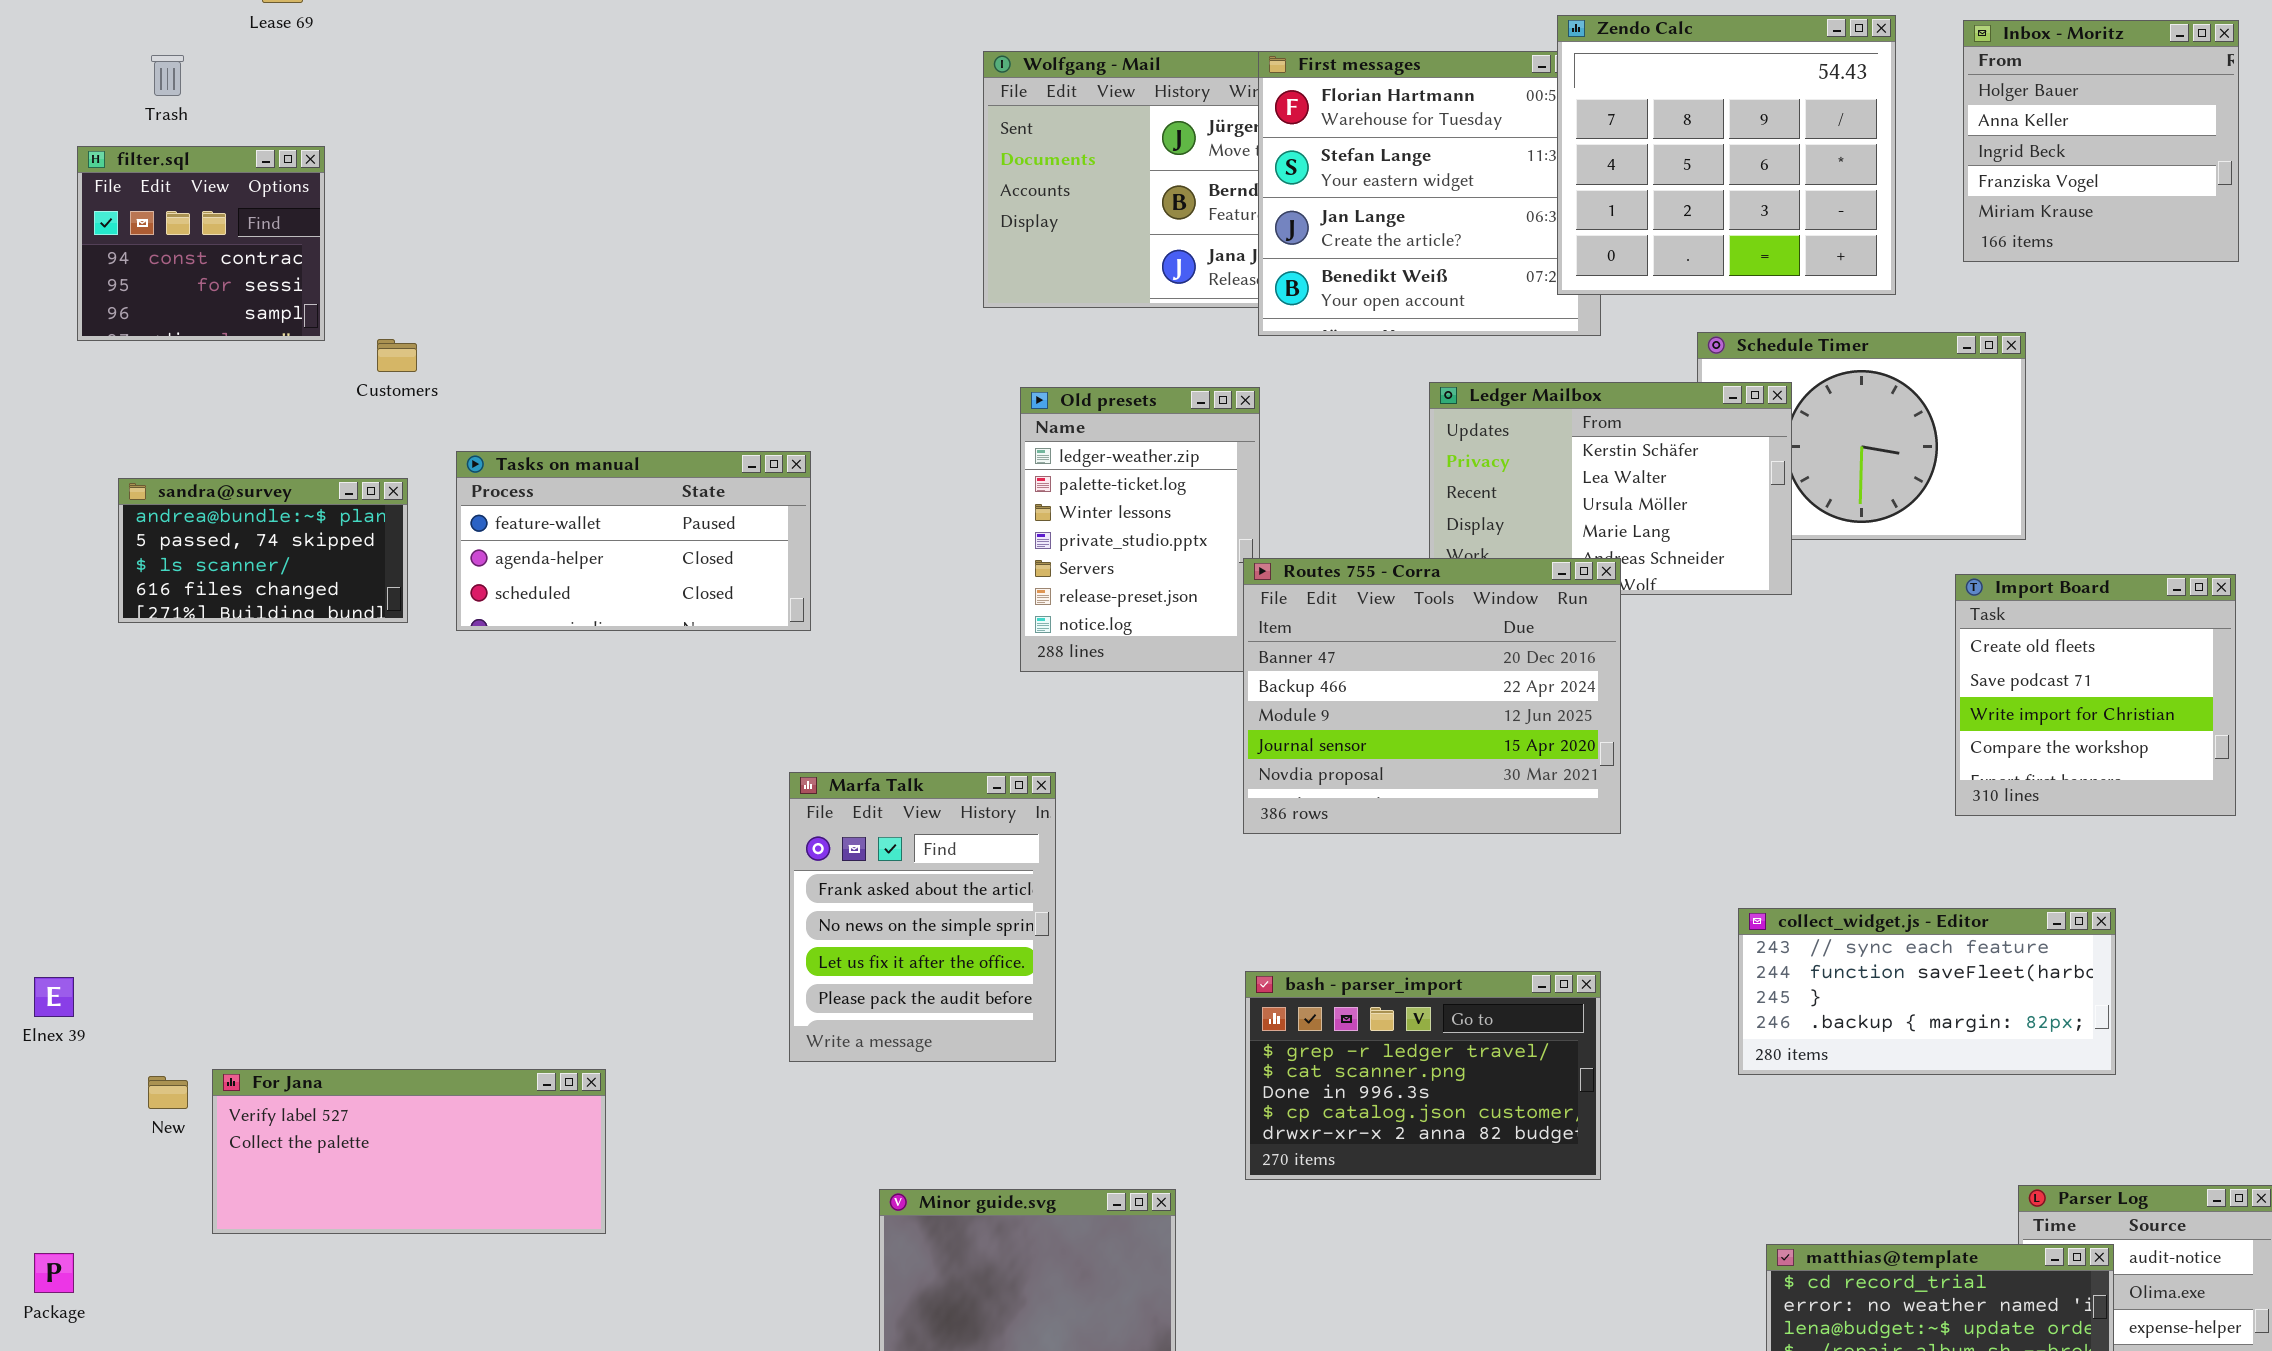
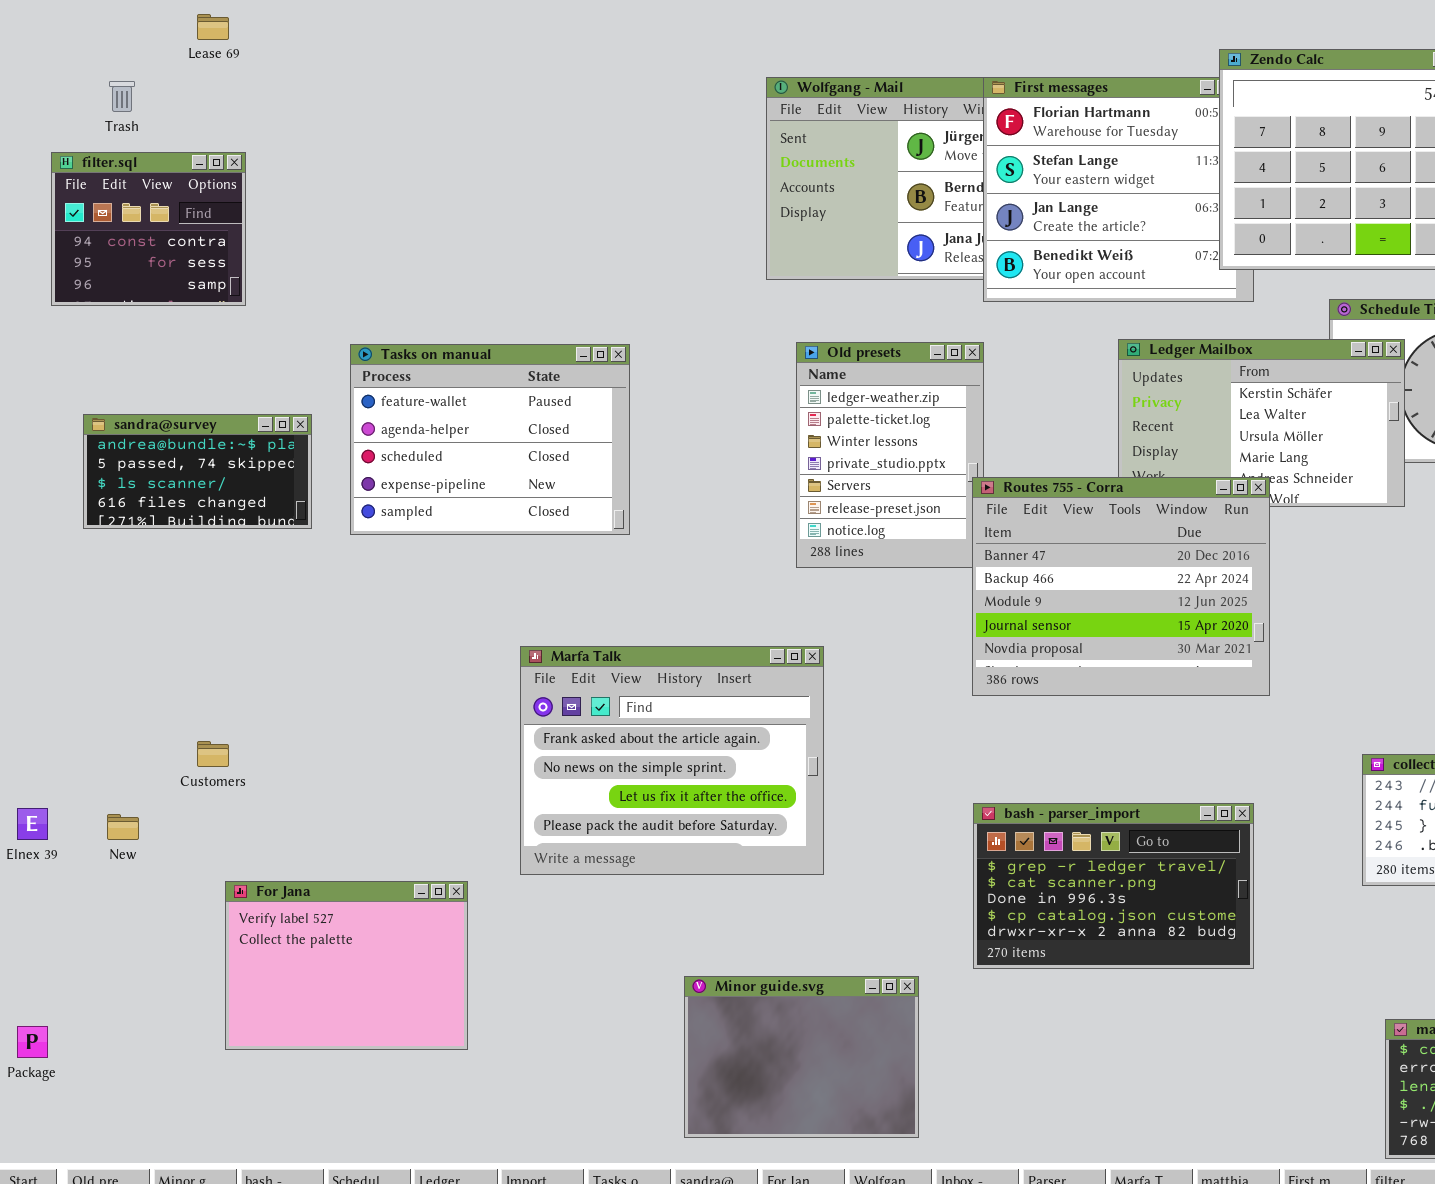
Customers: [377,339,417,372] -> [197,741,229,767], moved
Tasks on manual: [456,451,811,631] -> [350,344,630,535], resized
Marfa Talk: [789,772,1056,1062] -> [520,646,824,875], resized
For Jana: [212,1069,606,1234] -> [225,881,468,1050], resized
New: [148,1076,188,1109] -> [107,814,139,840], moved

